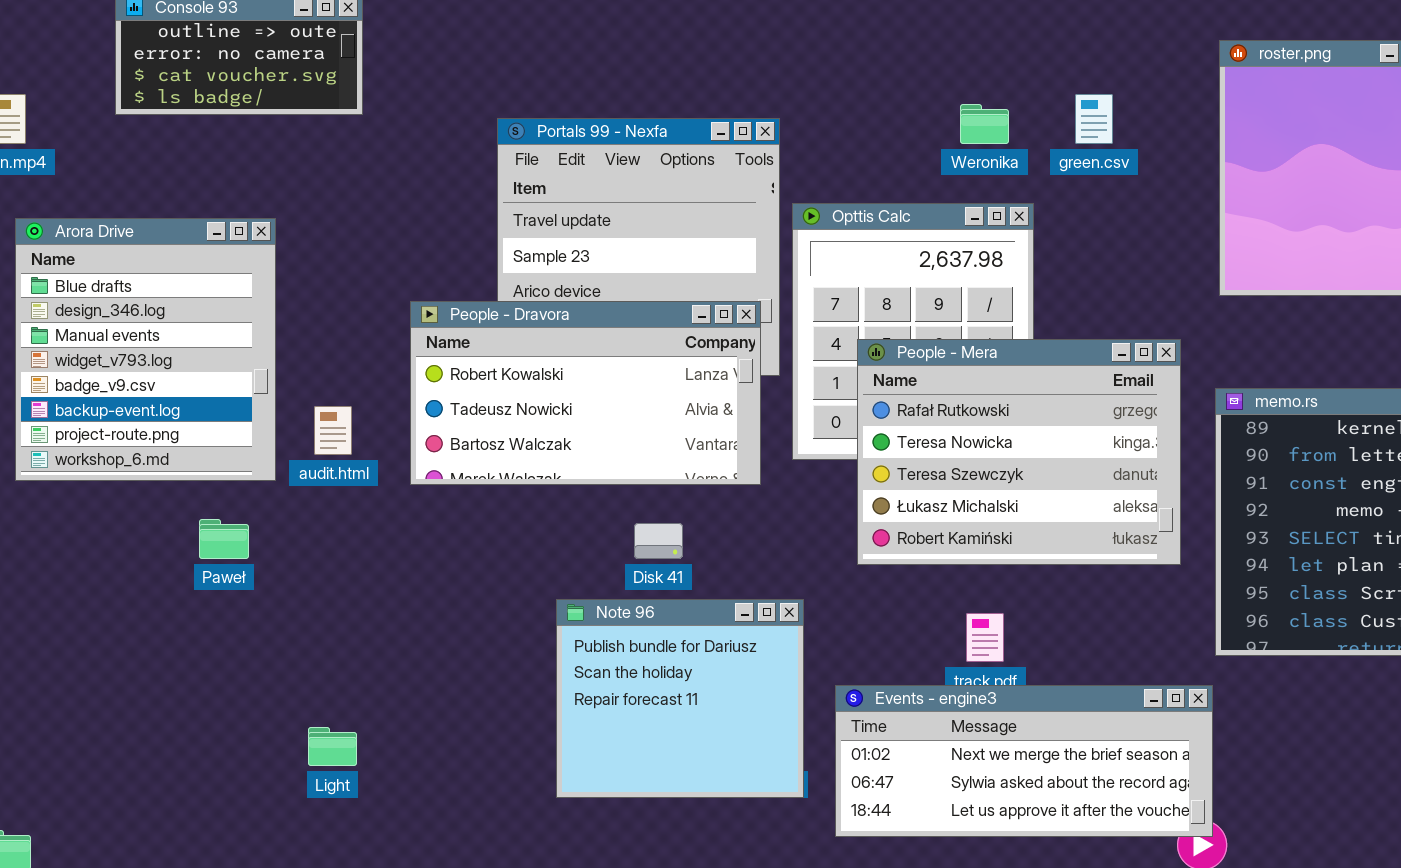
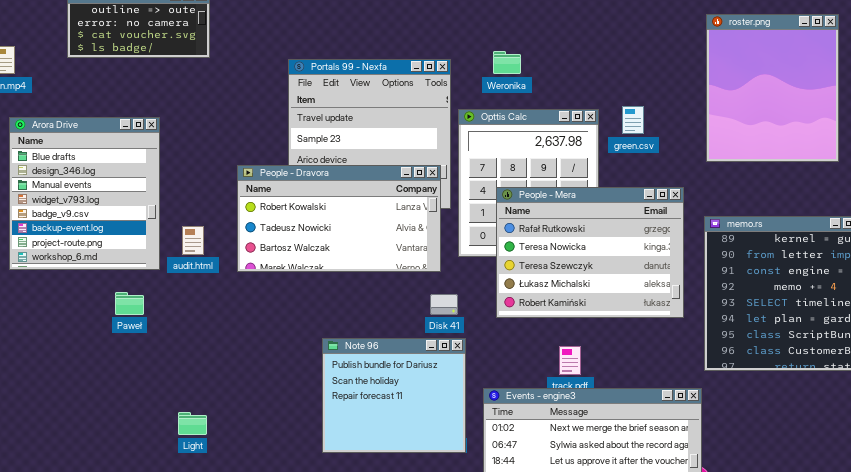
green.csv: [1075,94,1113,144] -> [622,106,644,134], moved
Weronika: [960,104,1009,144] -> [493,51,521,74], moved
Disk 41: [634,523,683,559] -> [430,294,458,315], moved

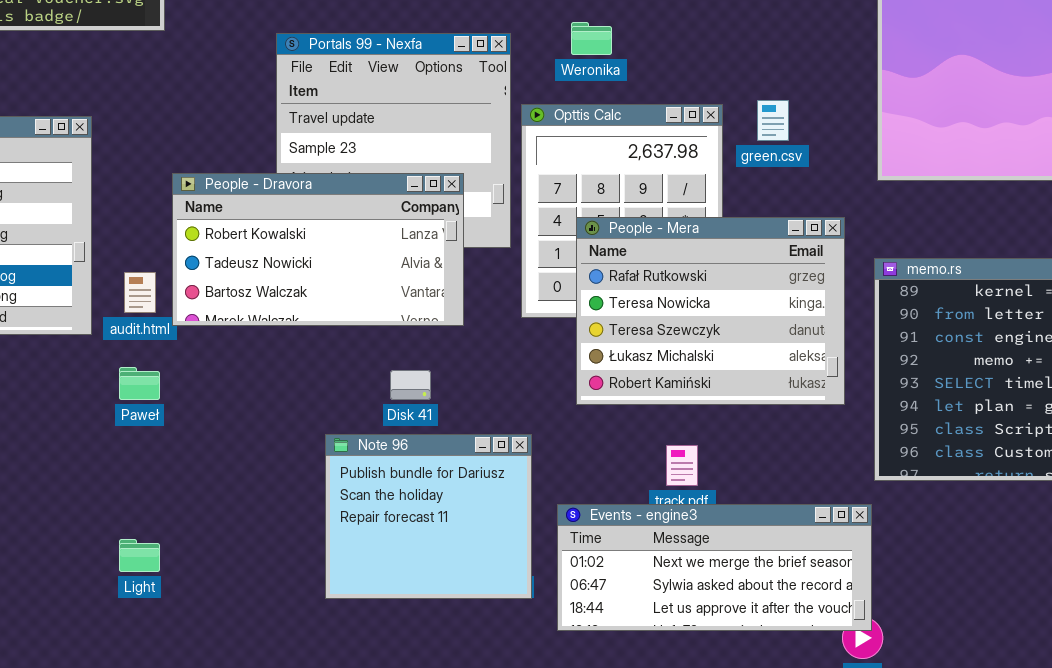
People - Dravora: [237,165,441,272] -> [172,173,464,326], moved
Paweł: [115,292,144,315] -> [119,367,160,400], moved
Disk 41: [430,294,458,315] -> [390,370,431,400], moved

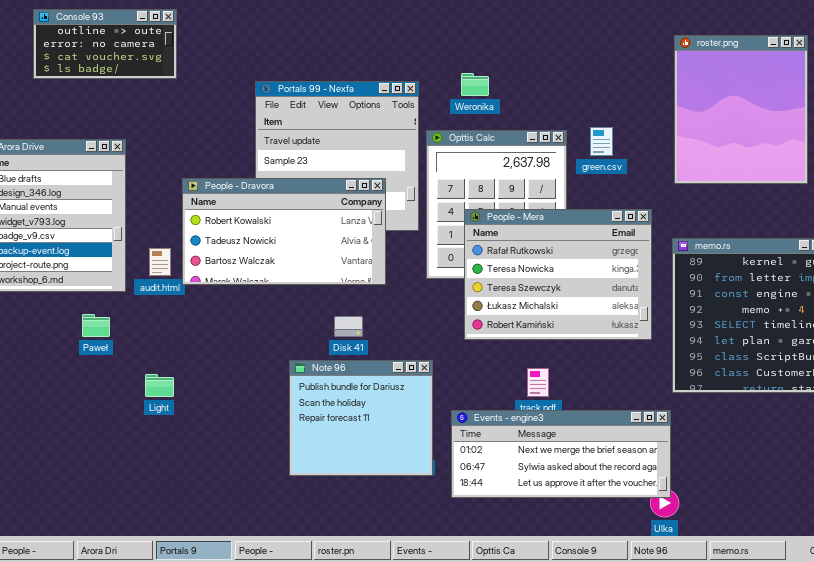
Paweł: [119,367,160,400] -> [82,314,110,337], moved
Light: [119,539,160,572] -> [145,374,174,397], moved

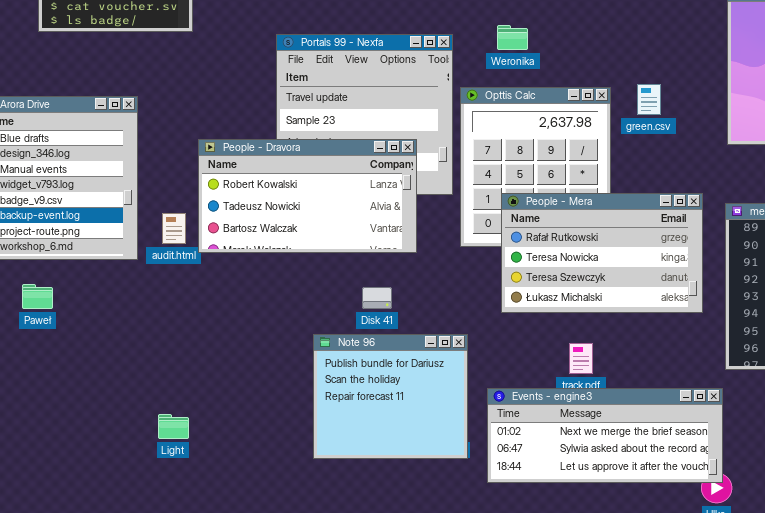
People - Mera: [464,209,652,340] -> [501,193,703,313], resized
Paweł: [82,314,110,337] -> [22,284,53,309], moved
Light: [145,374,174,397] -> [158,414,189,439], moved

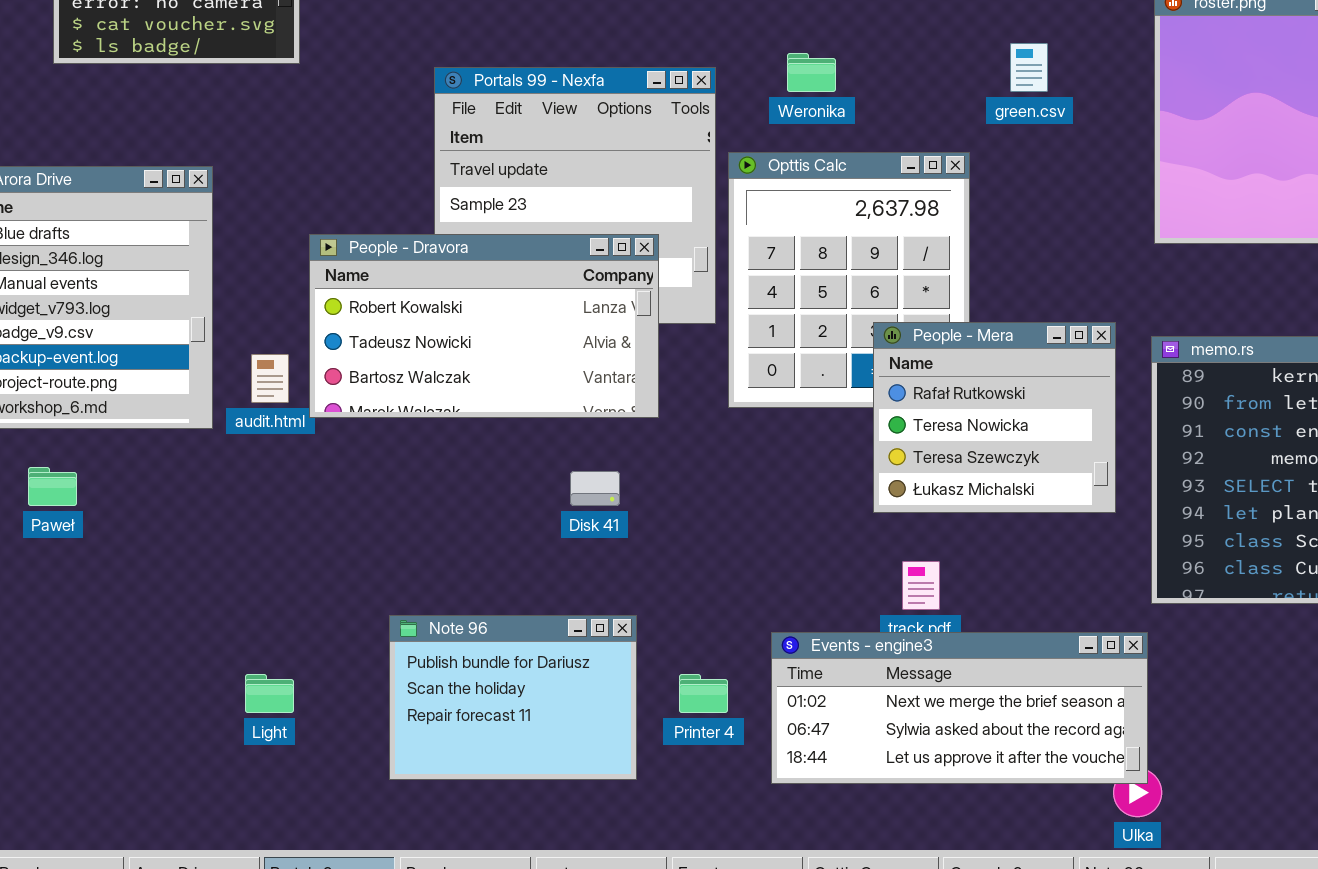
green.csv: [637,84,661,115] -> [1010,43,1048,92], moved
People - Mera: [501,193,703,313] -> [873,322,1116,513], resized
Note 96: [313,334,468,459] -> [389,615,637,780], moved, resized

